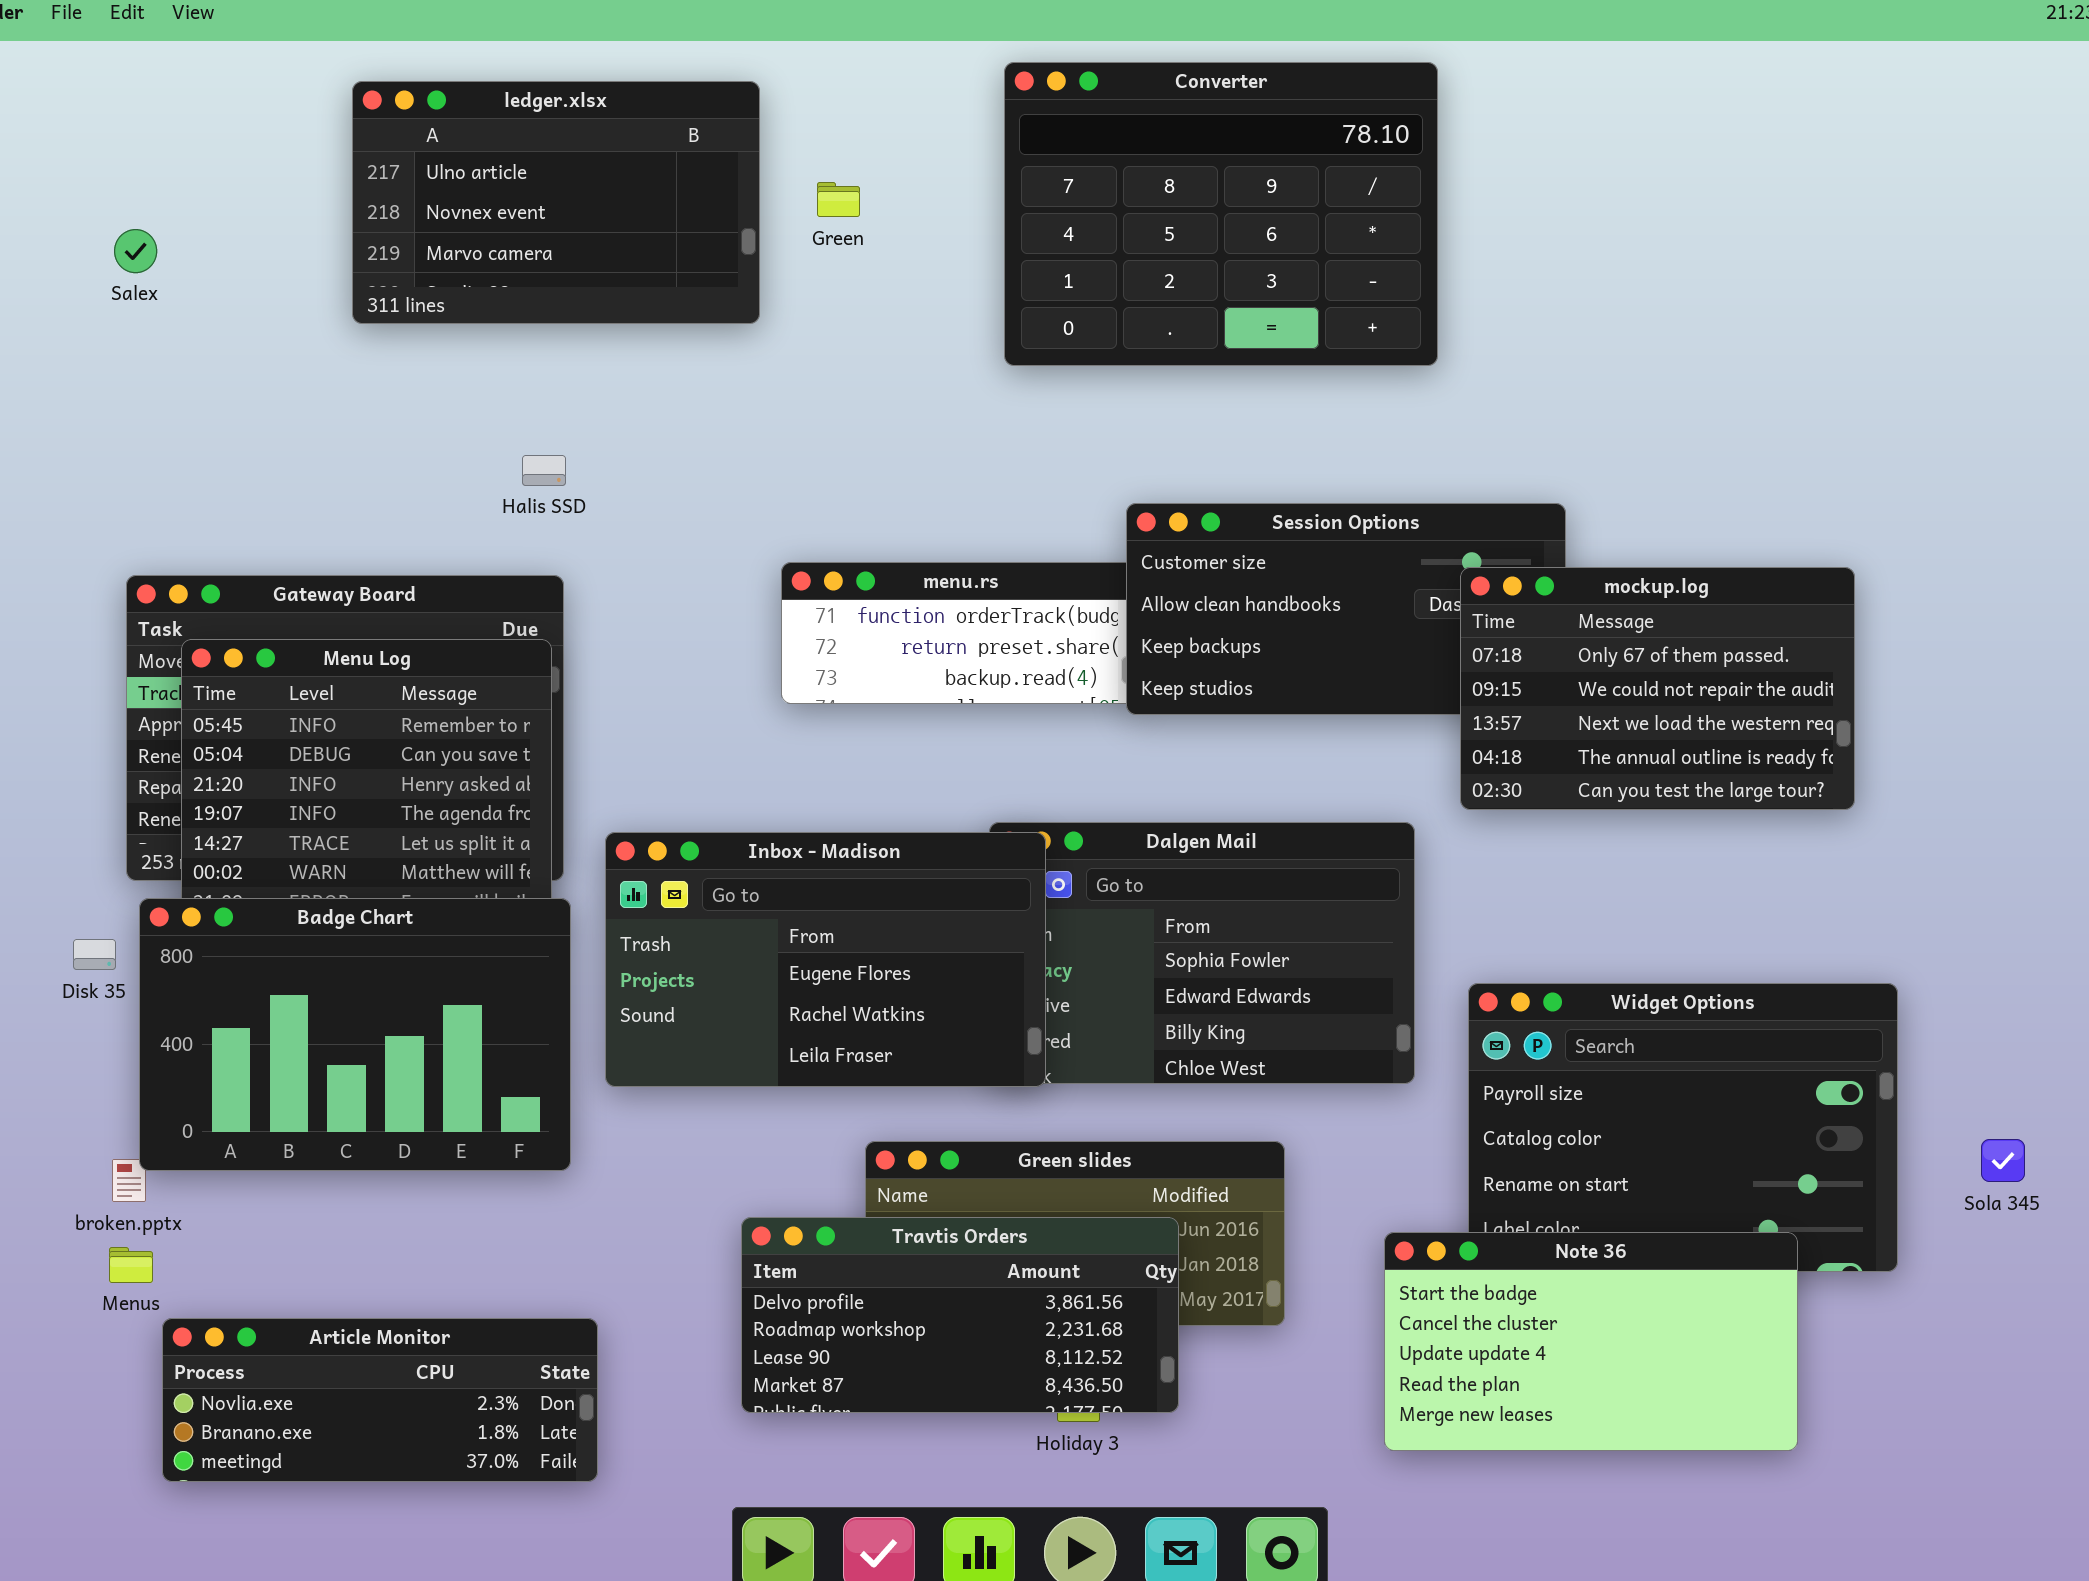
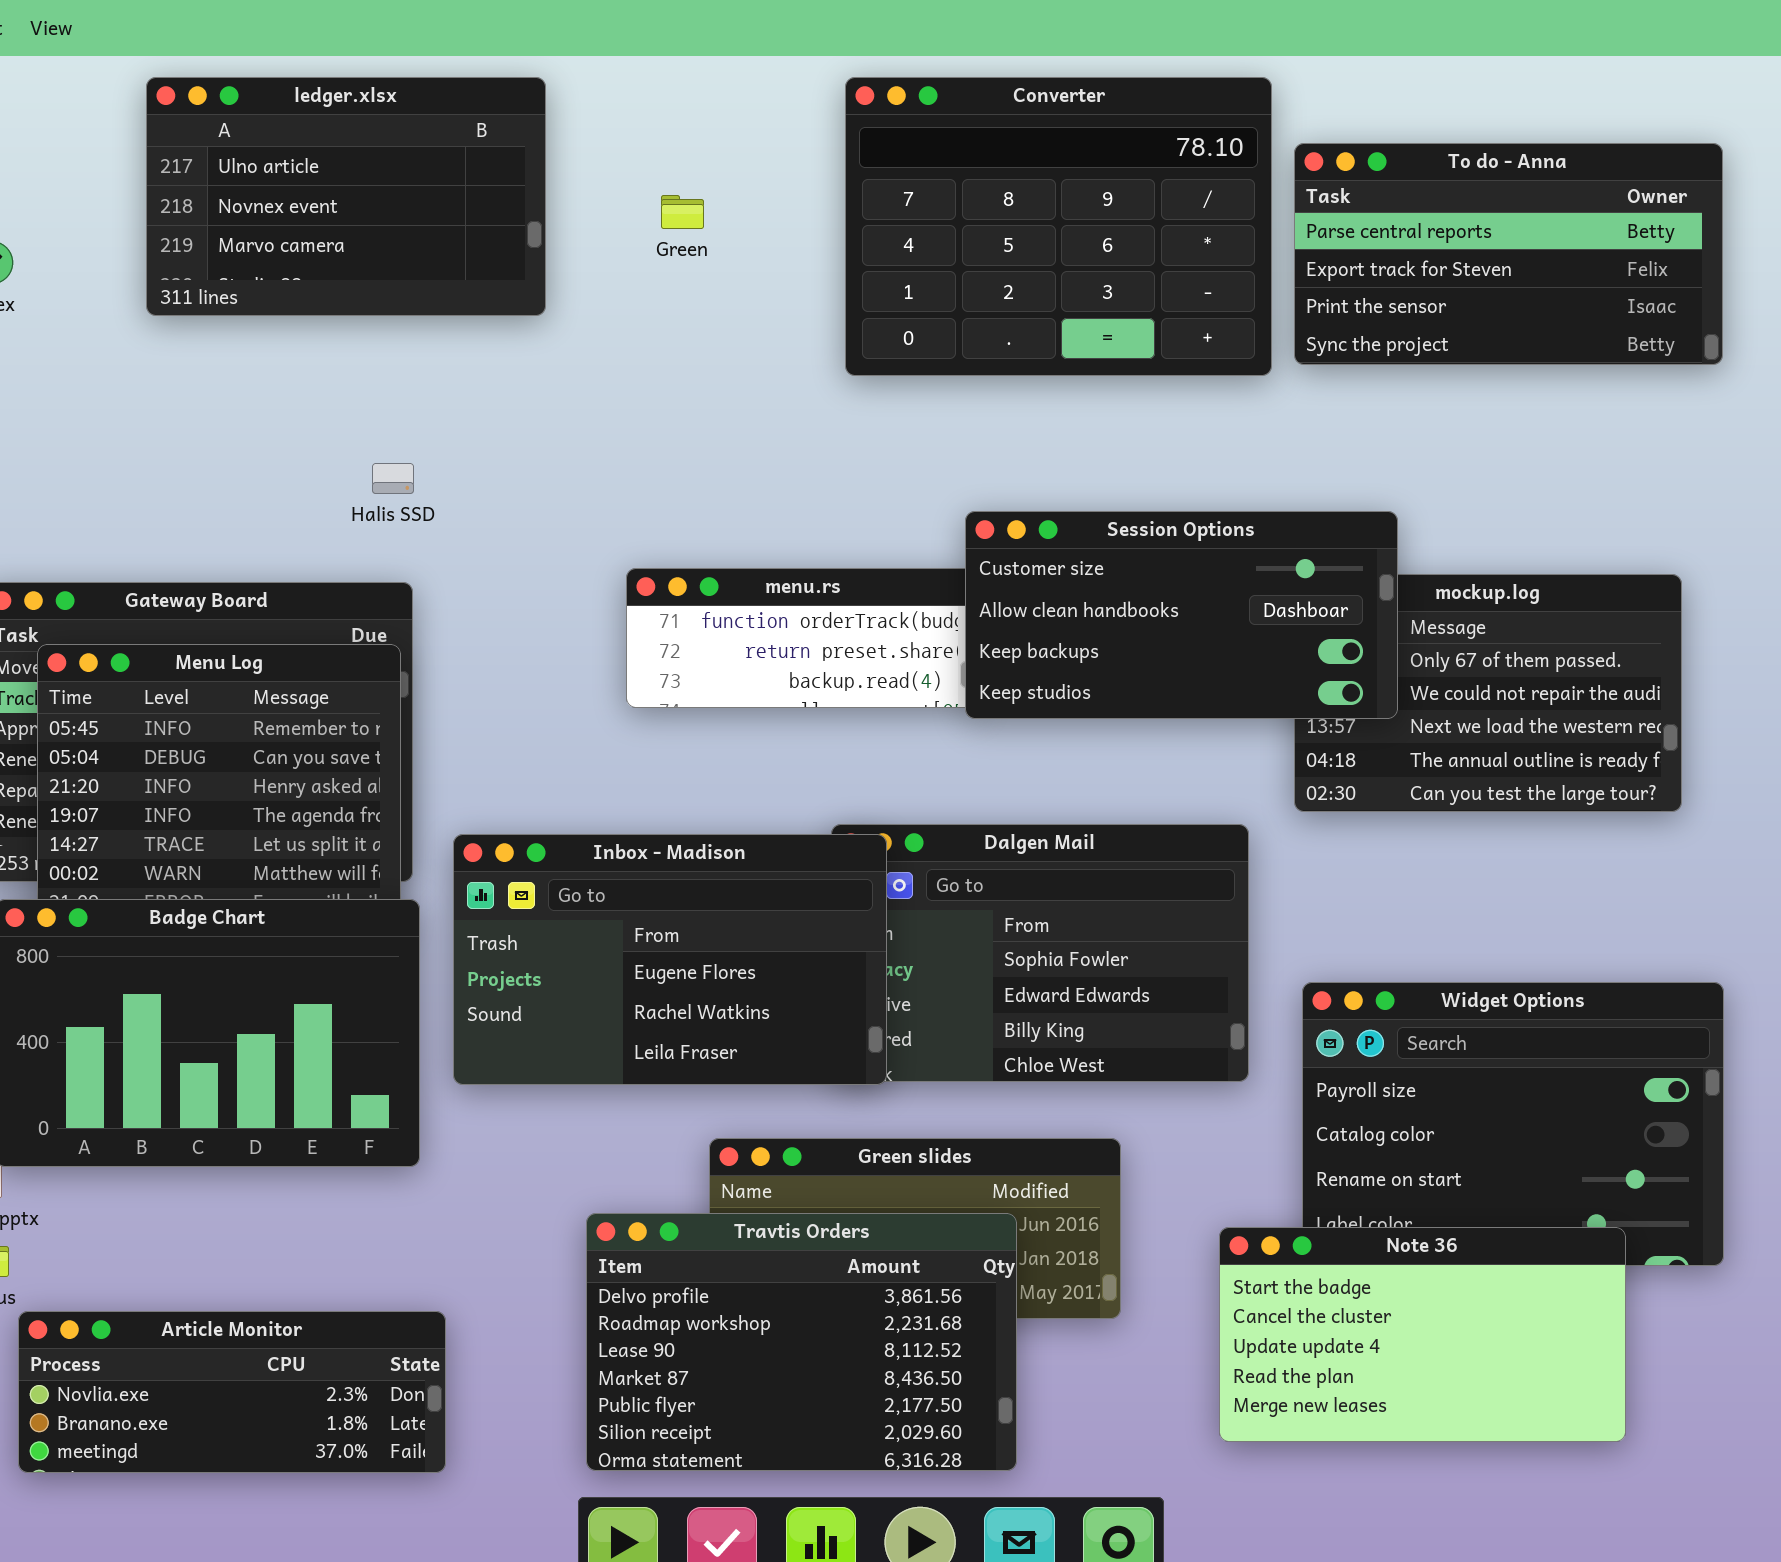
ledger.xlsx: [352,81,760,324] -> [146,77,546,316], moved
To do - Anna: none -> [1294,143,1723,365], opened
Session Options: [1126,503,1566,715] -> [965,511,1398,719], raised
Travtis Orders: [741,1217,1179,1413] -> [586,1213,1017,1471], resized

